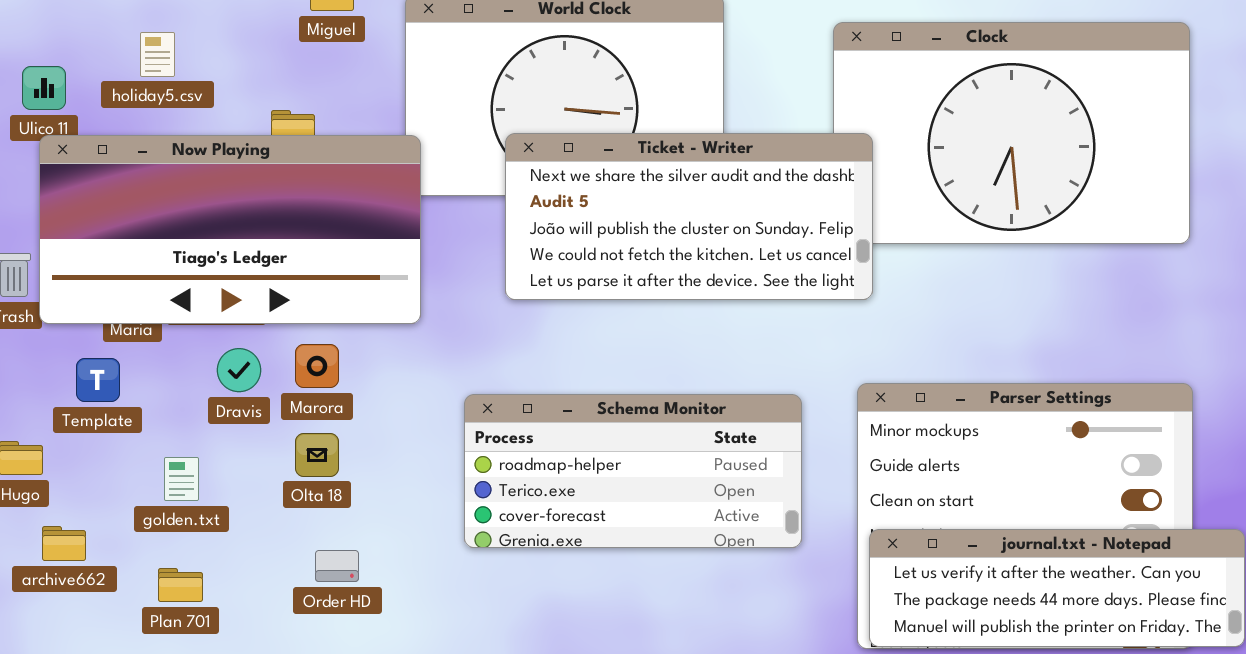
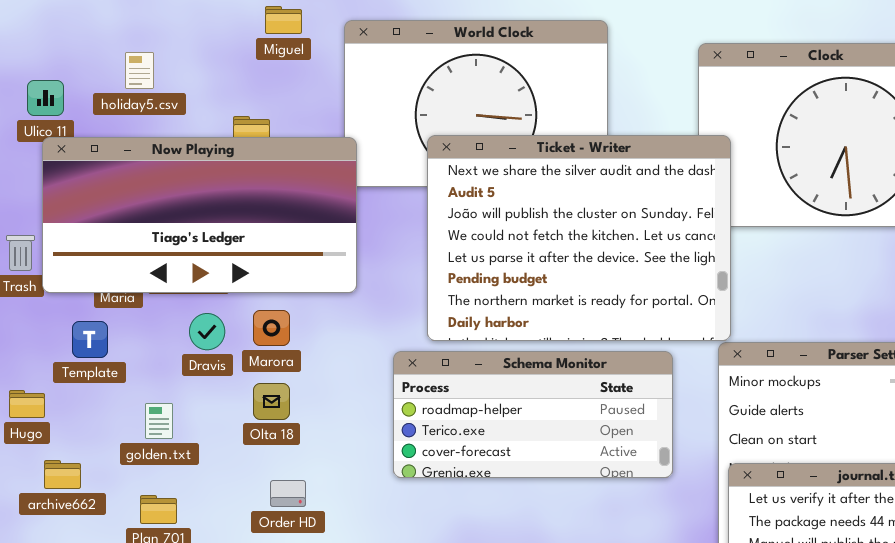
Ticket - Writer: [505,133,873,300] -> [427,135,731,341], resized

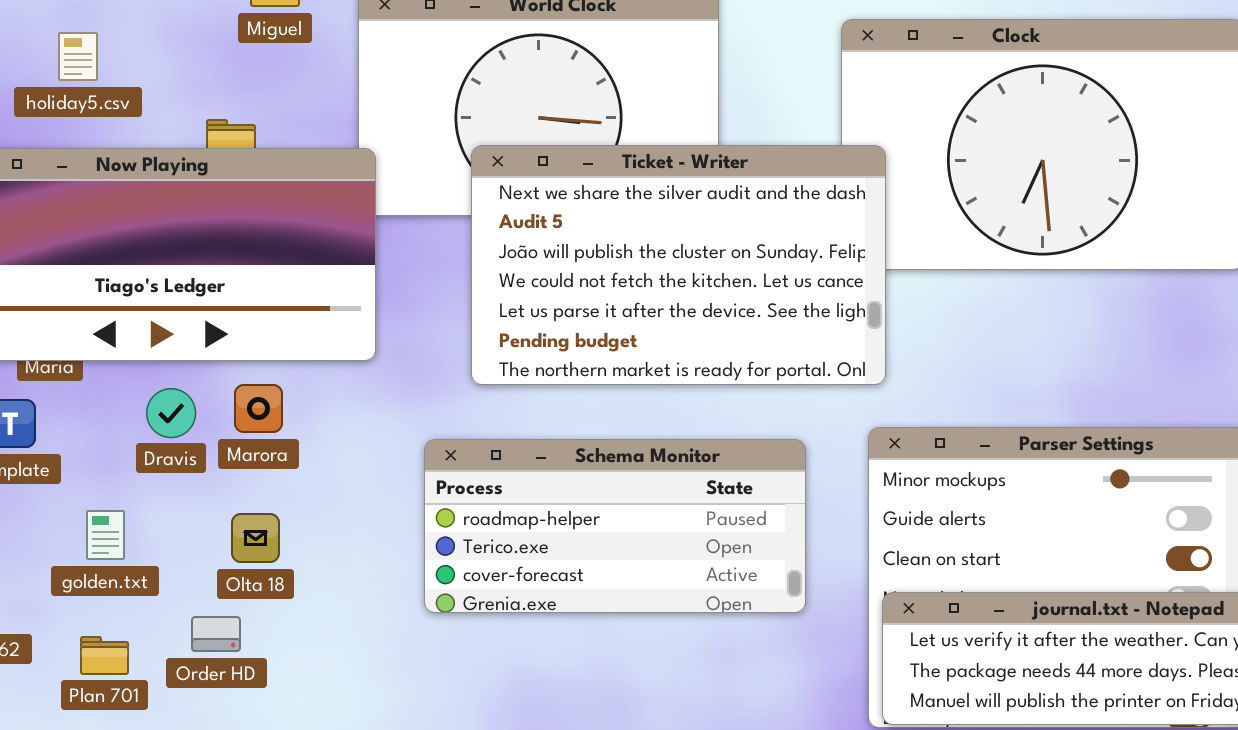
Ticket - Writer: [427,135,731,341] -> [471,145,886,385], resized
Olta 18: [253,383,290,420] -> [231,513,280,563], moved
Order HD: [270,480,306,507] -> [191,616,241,652], moved

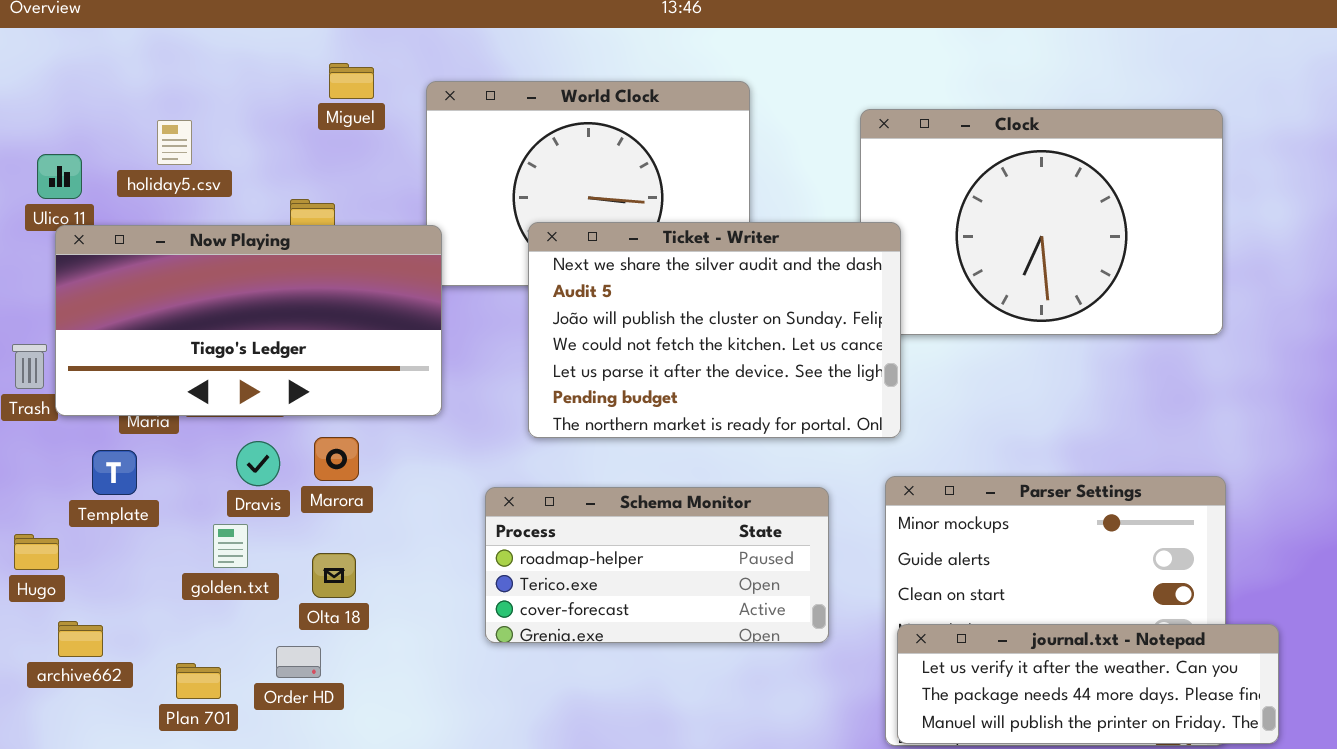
golden.txt: [86,510,125,560] -> [213,524,248,568], moved

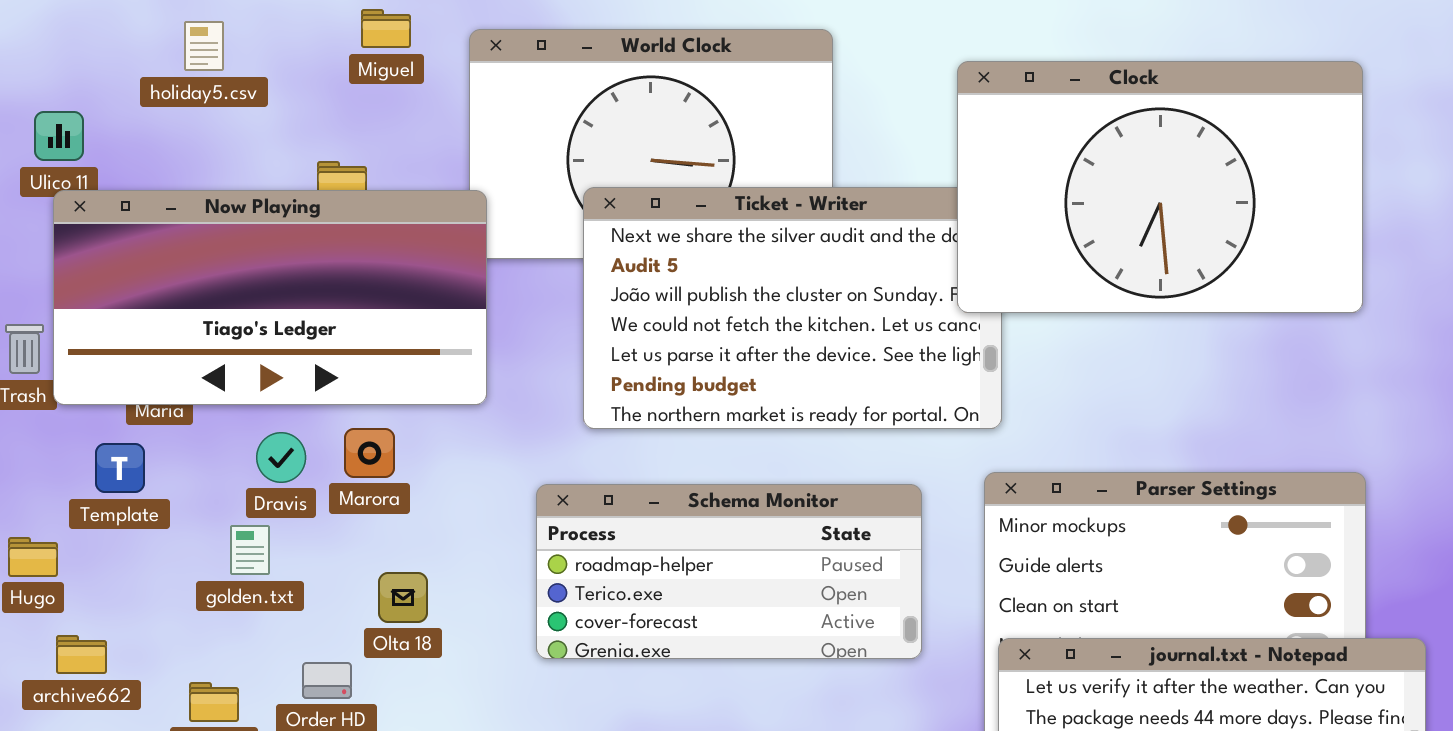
Clock: [860,109,1223,335] -> [957,61,1363,313], raised
holiday5.csv: [157,120,192,165] -> [184,21,224,71], moved
Olta 18: [312,553,356,598] -> [378,572,428,623], moved

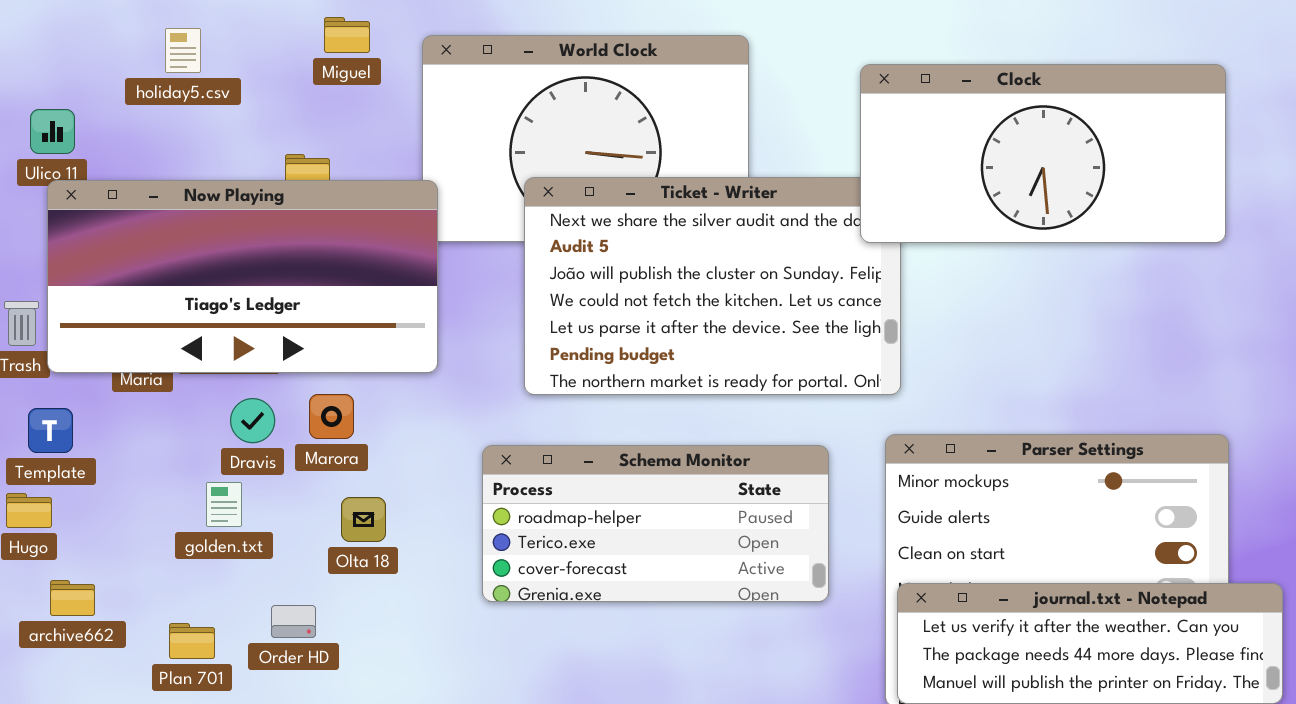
Clock: [957,61,1363,313] -> [860,64,1226,243], resized
Template: [95,443,145,493] -> [28,408,73,453], moved
Olta 18: [378,572,428,623] -> [341,497,386,542], moved

